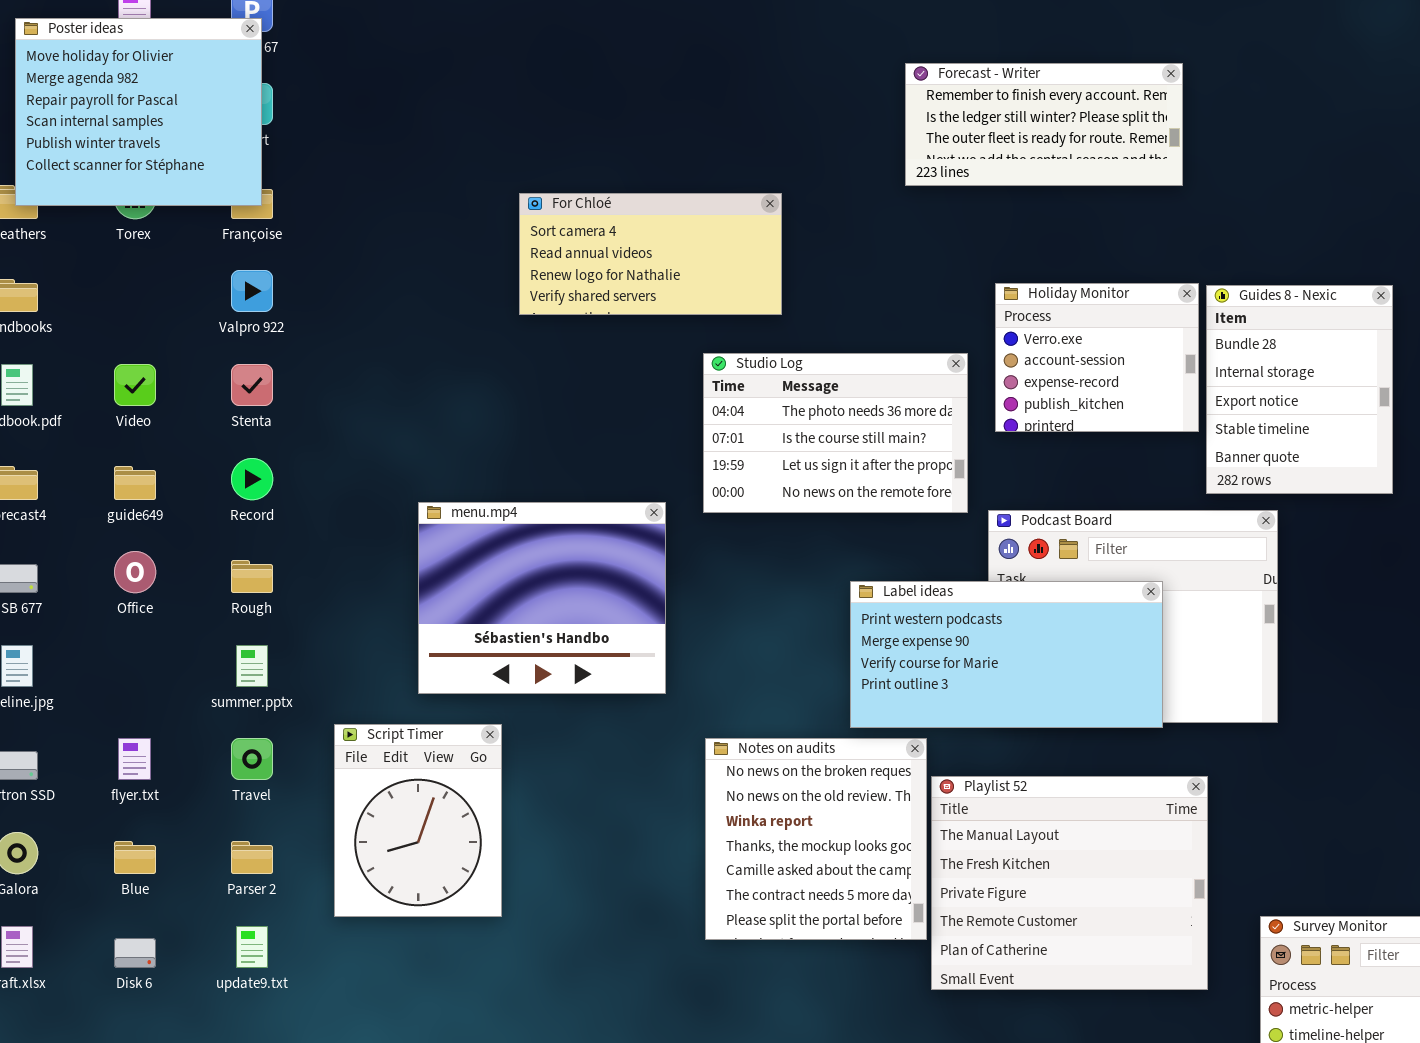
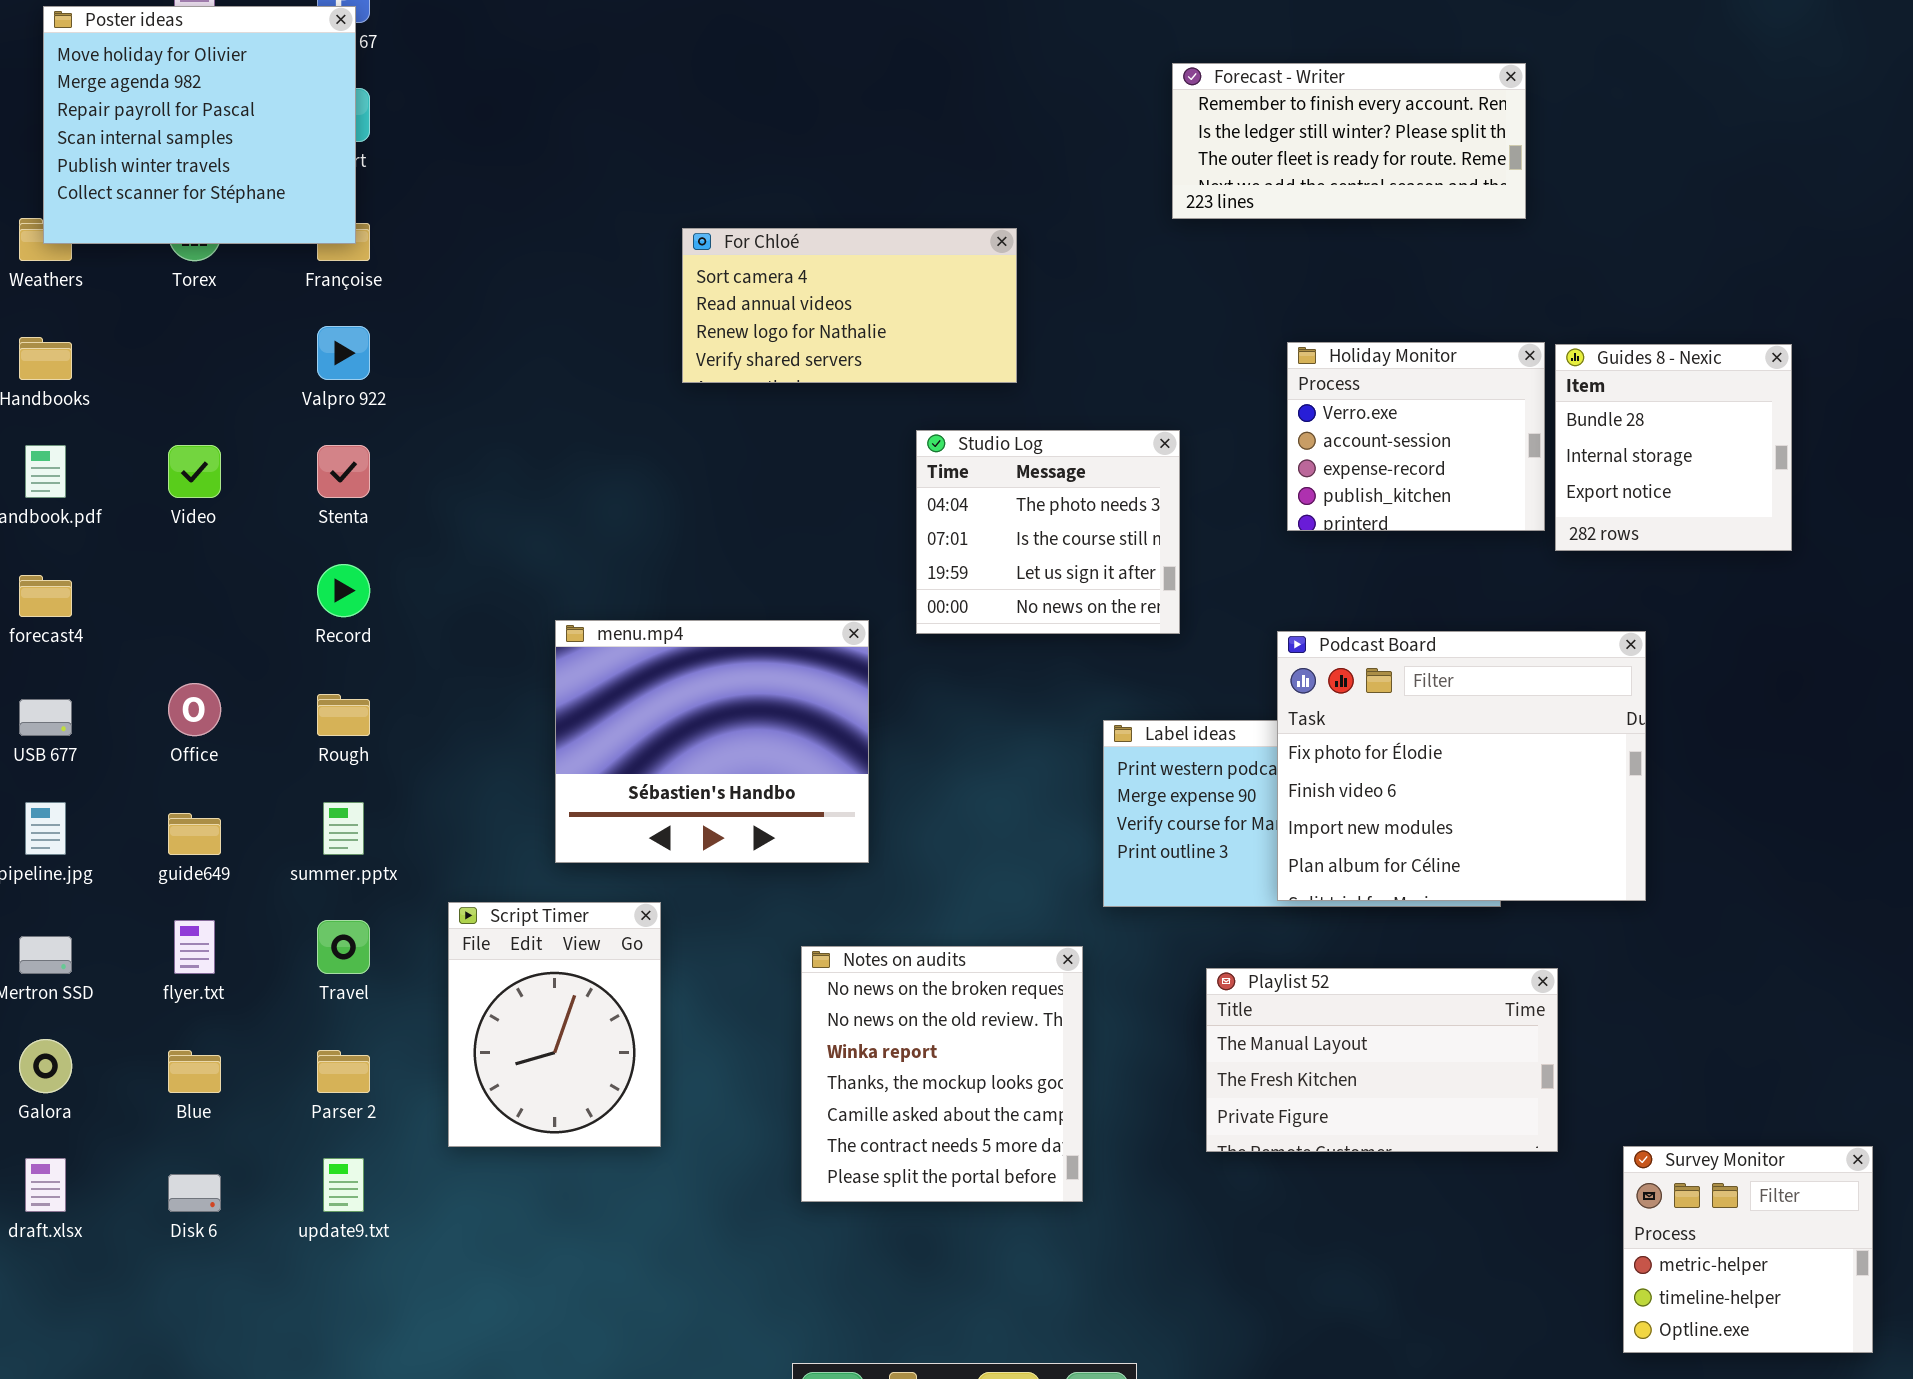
Guides 8 - Nexic: [1206,285,1393,494] -> [1555,344,1792,551], resized
Studio Log: [703,353,968,513] -> [916,430,1180,634], resized
guide649: [114,466,156,500] -> [168,813,221,855], moved
Podcast Board: [988,510,1278,723] -> [1277,631,1646,901], raised
Notes on audits: [705,738,927,940] -> [801,946,1083,1202], moved
Playlist 52: [931,776,1208,990] -> [1206,968,1558,1152], resized

